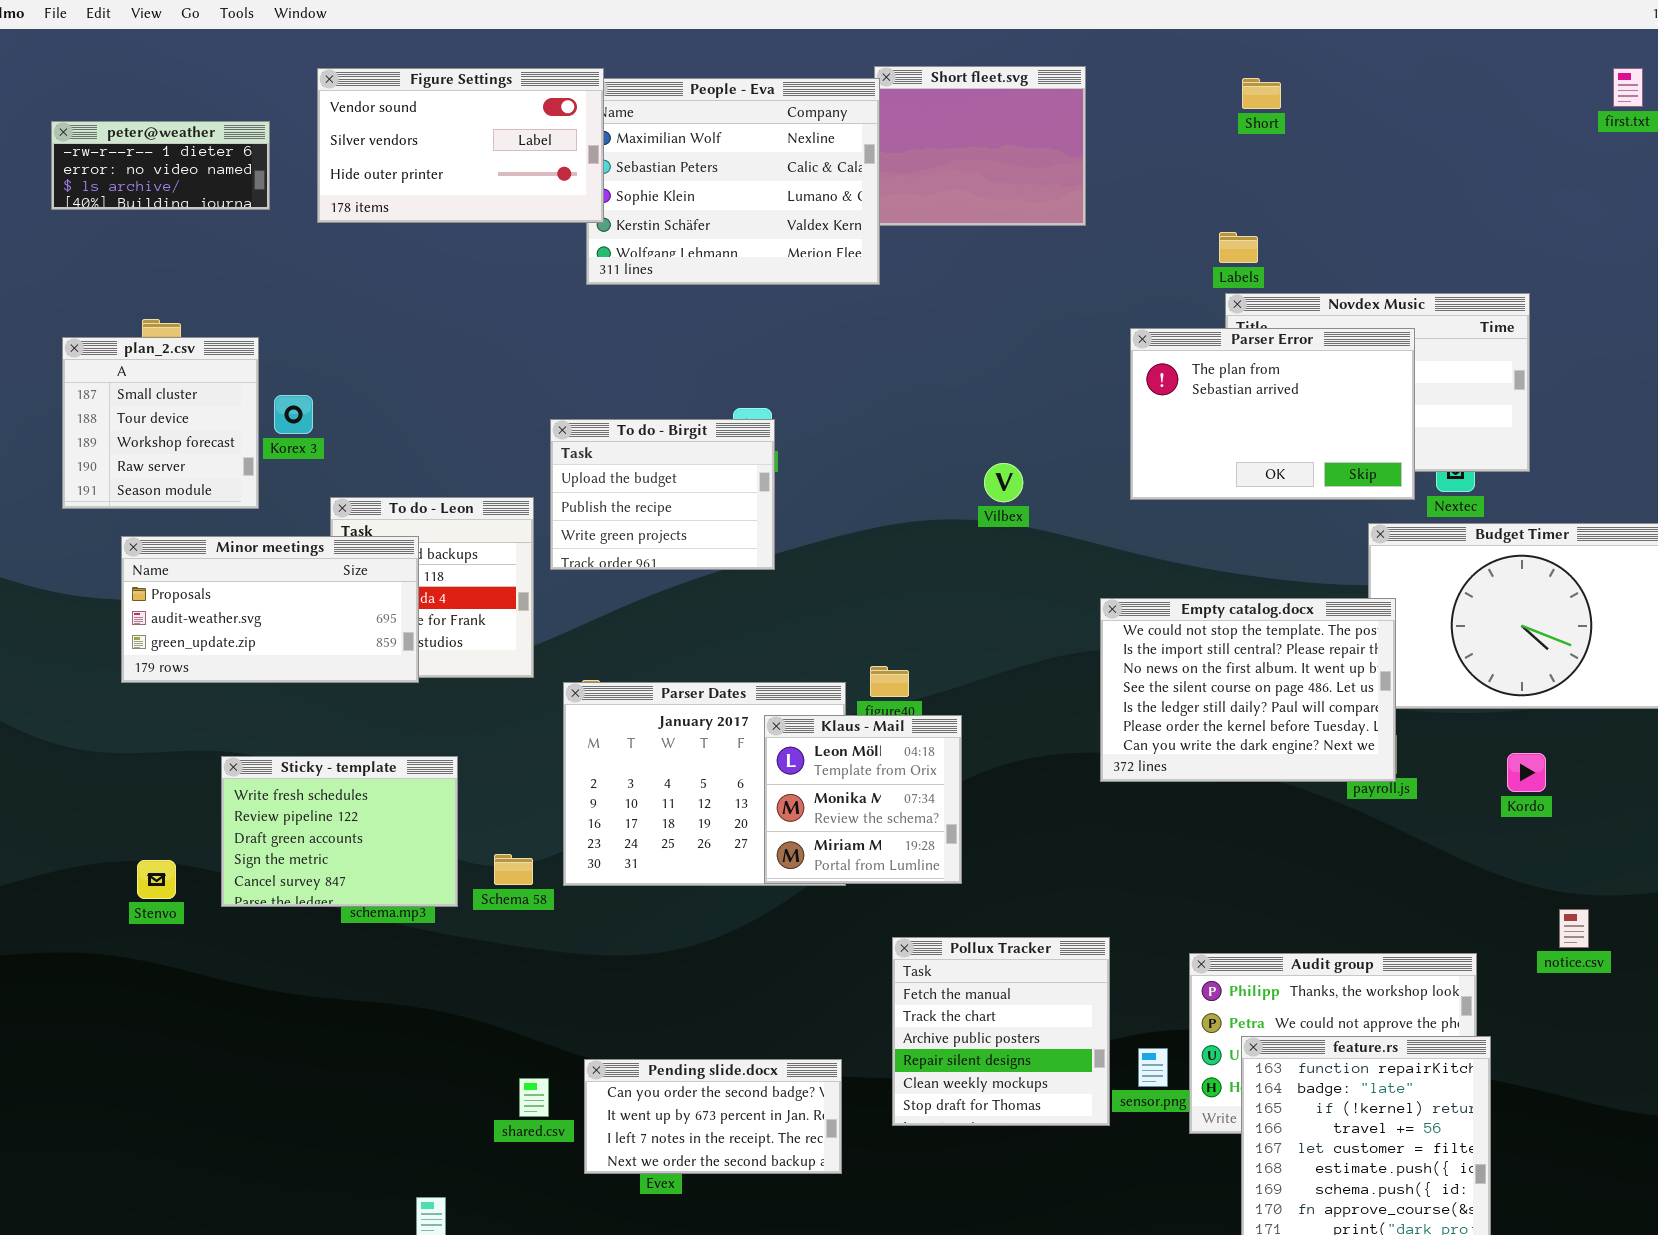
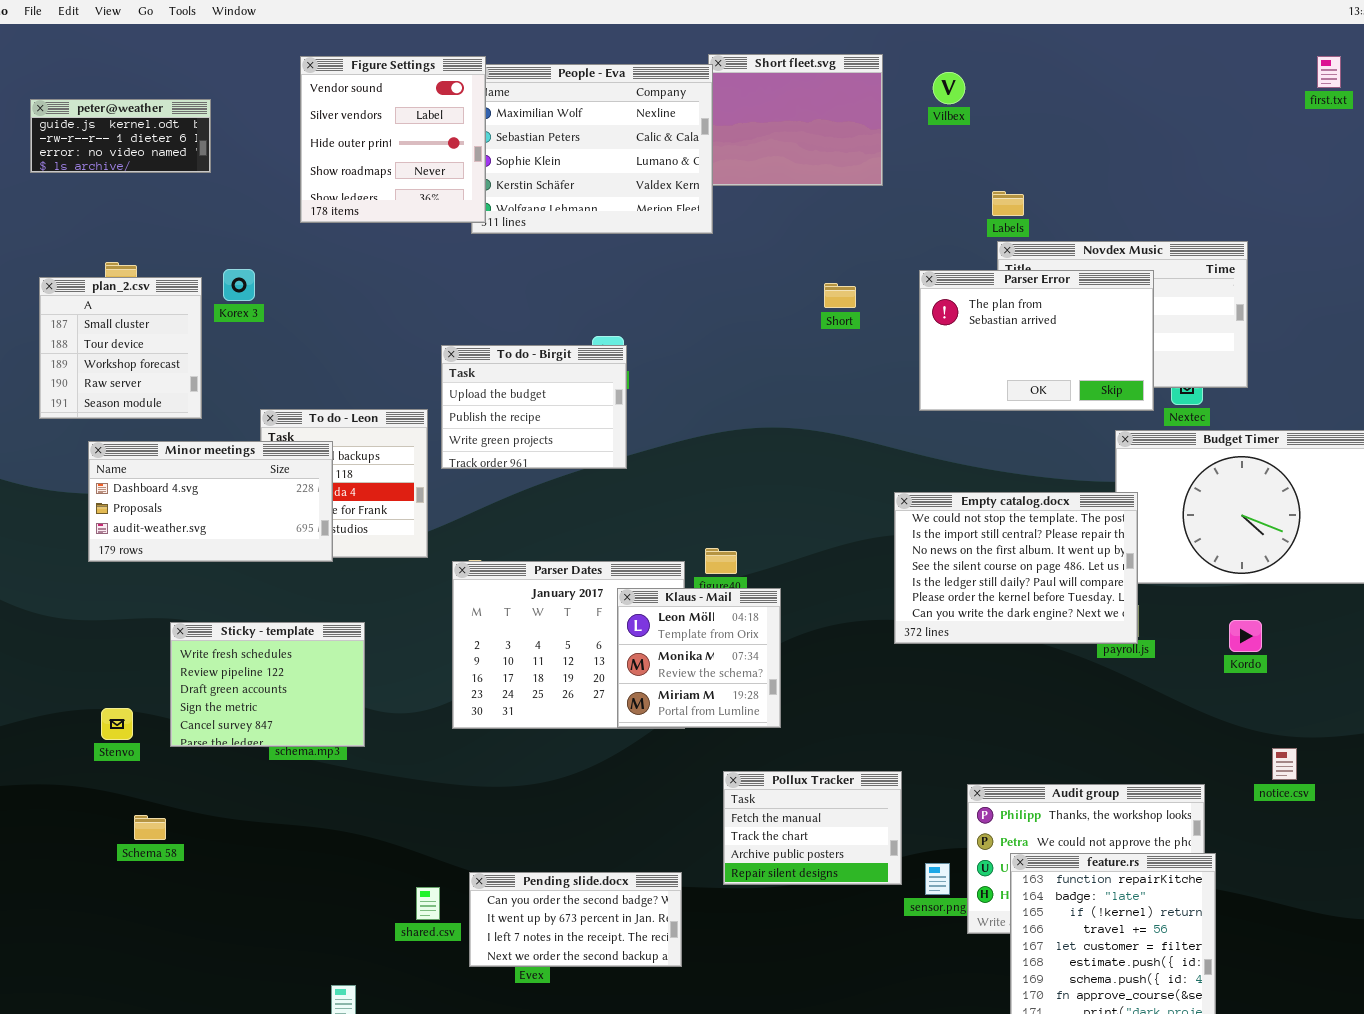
Figure Settings: [317,68,604,223] -> [300,56,486,223], resized
Short: [1242,78,1281,109] -> [824,283,856,308], moved
peter@weather: [51,121,270,210] -> [30,99,211,173], scrolled up 1 row
Korex 3: [274,395,313,434] -> [223,269,255,301], moved
Vilbex: [984,463,1023,502] -> [933,72,965,104], moved
Minor meetings: [121,536,419,683] -> [88,441,333,562], scrolled up 1 row
Schema 58: [494,854,533,885] -> [134,815,166,840], moved
Pollux Tracker: [892,937,1110,1126] -> [723,771,902,885], resized

